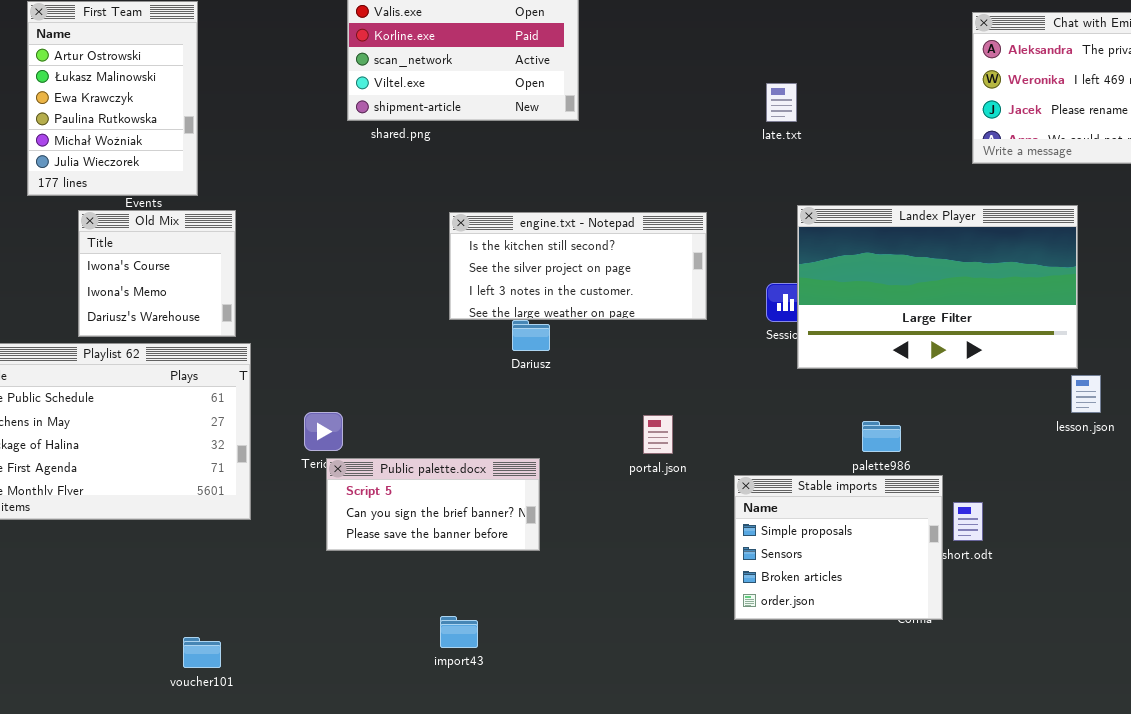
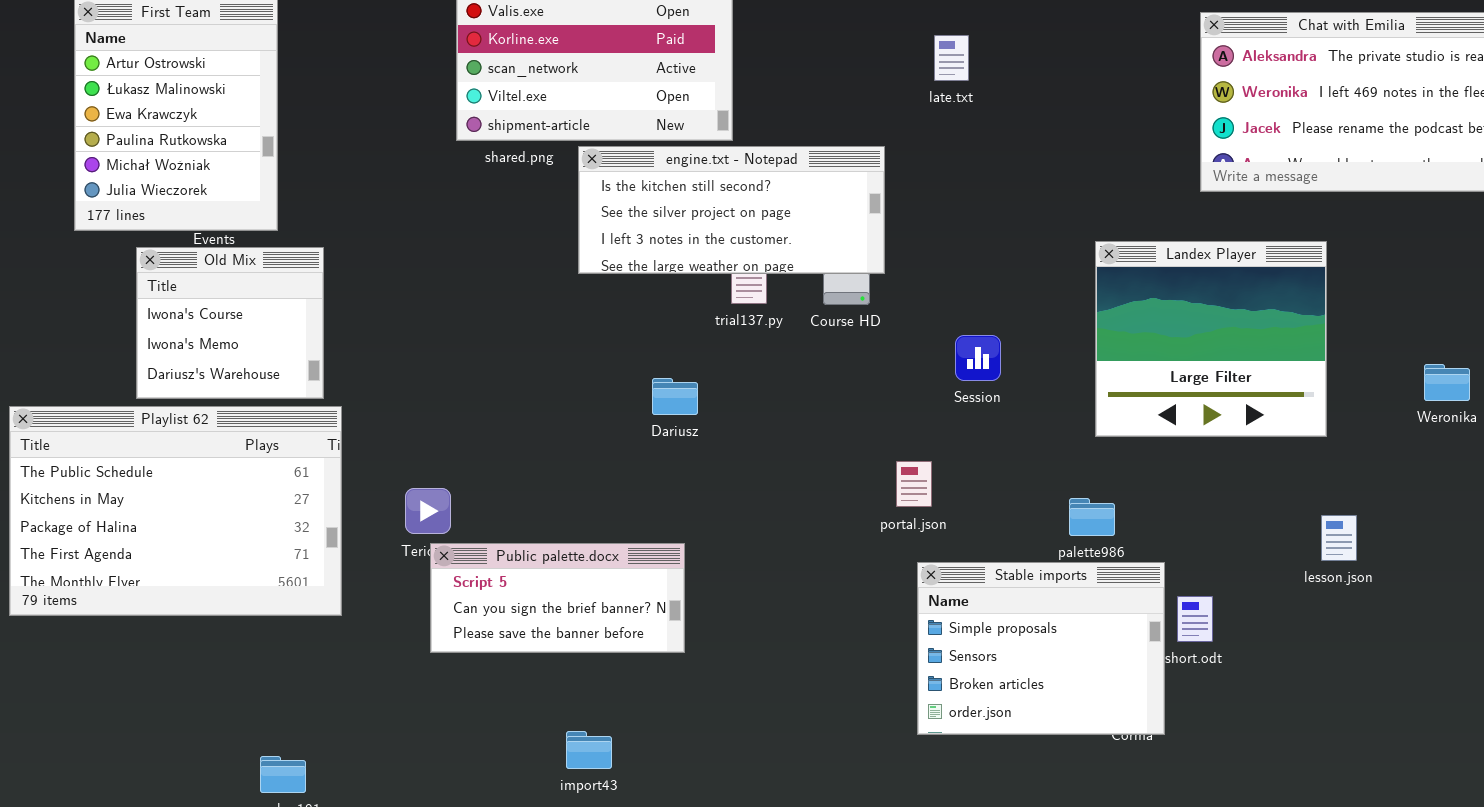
late.txt: [766,83,797,122] -> [934,35,969,81], moved
Landex Player: [797,205,1078,369] -> [1095,241,1327,437], resized
engine.txt - Notepad: [449,212,707,320] -> [578,146,885,274], moved
lesson.json: [1071,375,1101,413] -> [1321,515,1357,561], moved
portal.json: [643,415,673,454] -> [896,461,932,507], moved

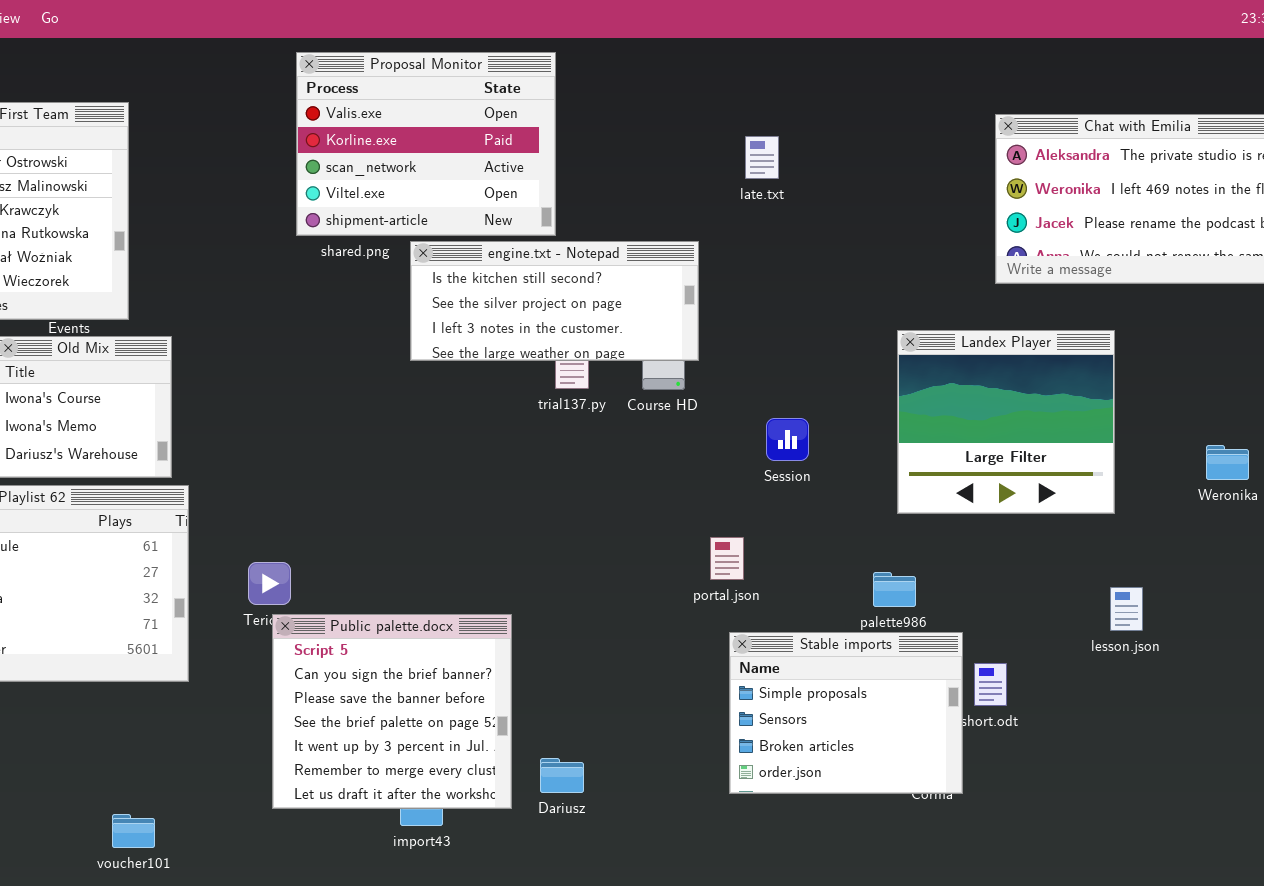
Dariusz: [652,378,698,415] -> [540,758,584,793], moved
Public palette.docx: [430,543,685,653] -> [272,614,512,809], resized

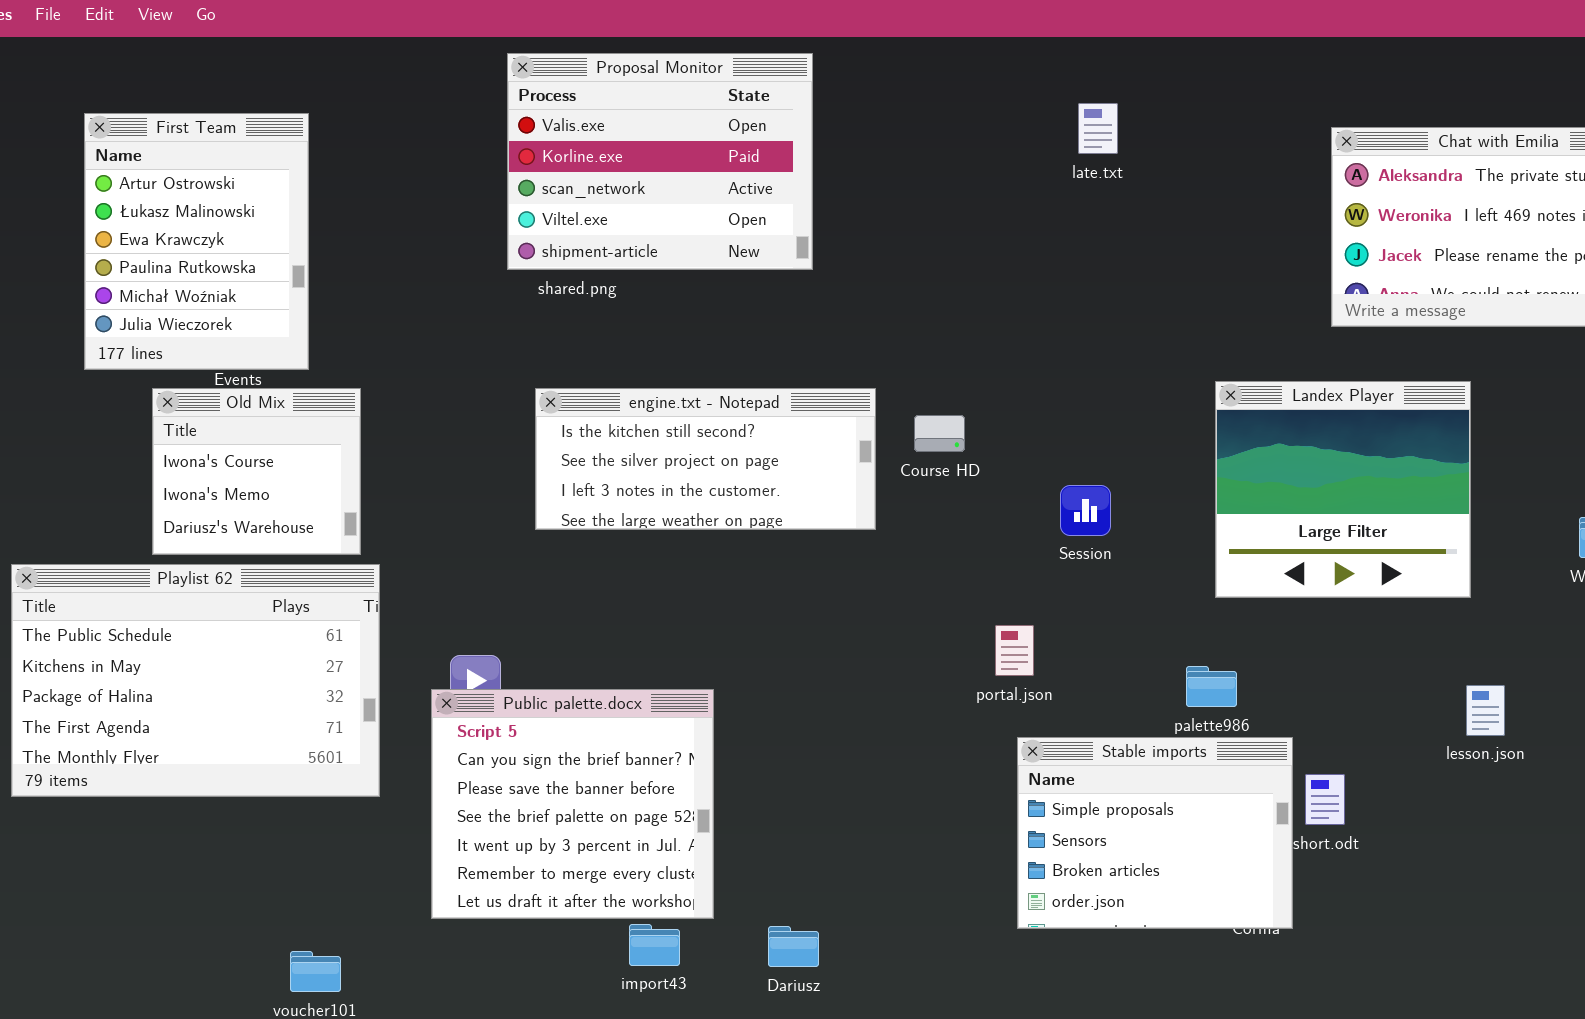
late.txt: [745,136,779,179] -> [1078,103,1118,154], moved
engine.txt - Notepad: [410,241,699,361] -> [535,388,876,530], moved
Public palette.docx: [272,614,512,809] -> [431,689,714,919], moved
Dariusz: [540,758,584,793] -> [768,926,819,967], moved

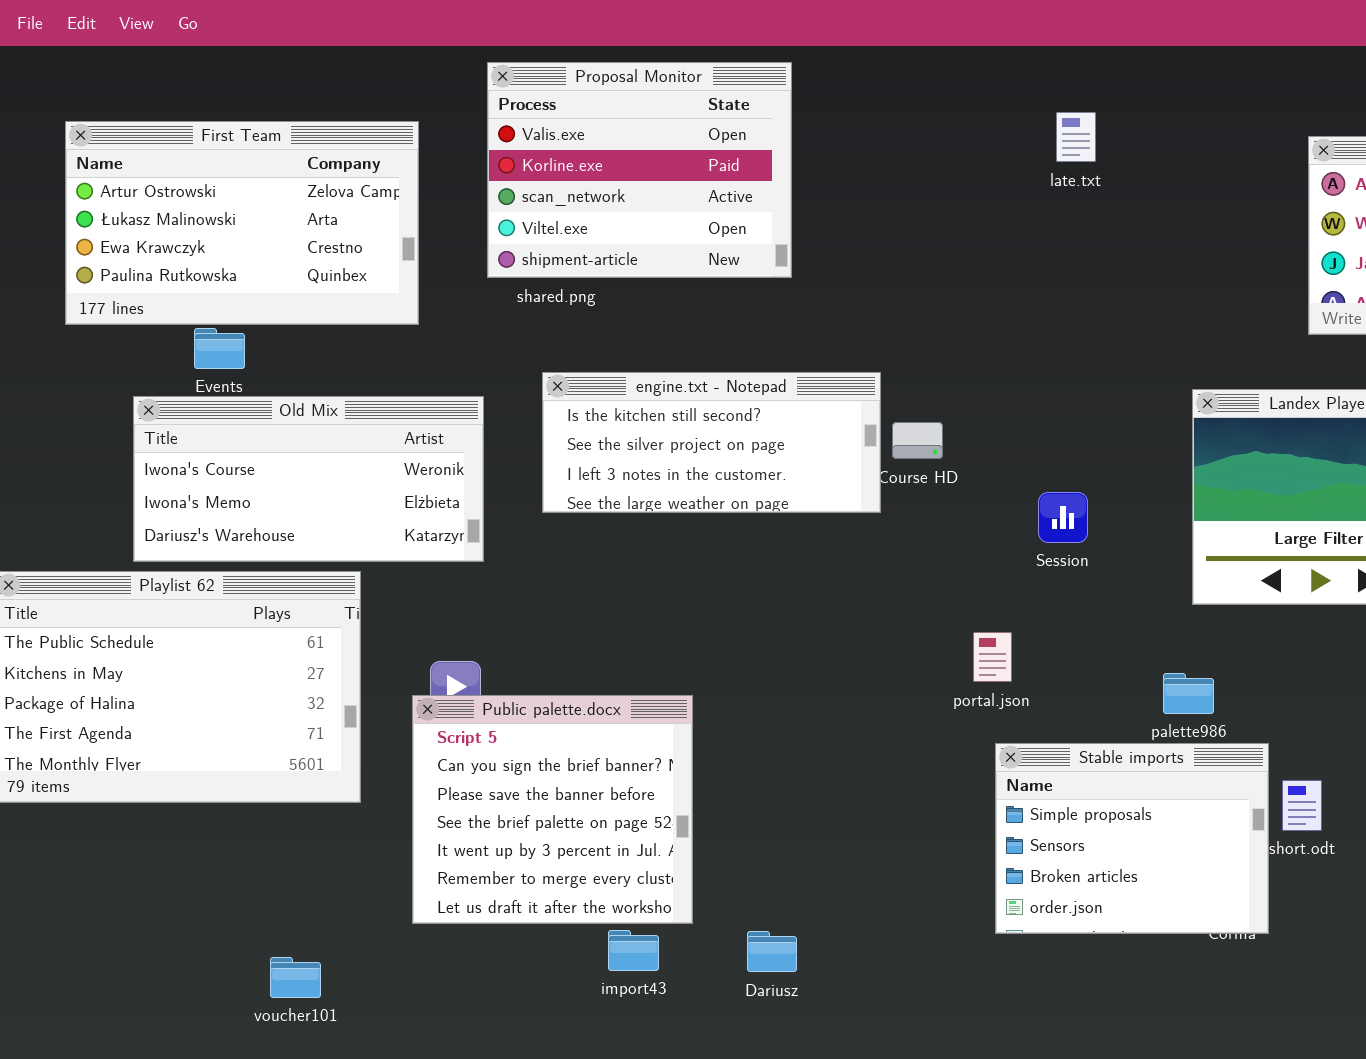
First Team: [84,113,309,370] -> [65,121,419,325], resized
Old Mix: [152,388,361,555] -> [133,396,484,562], resized
engine.txt - Notepad: [535,388,876,530] -> [542,372,881,513], moved

